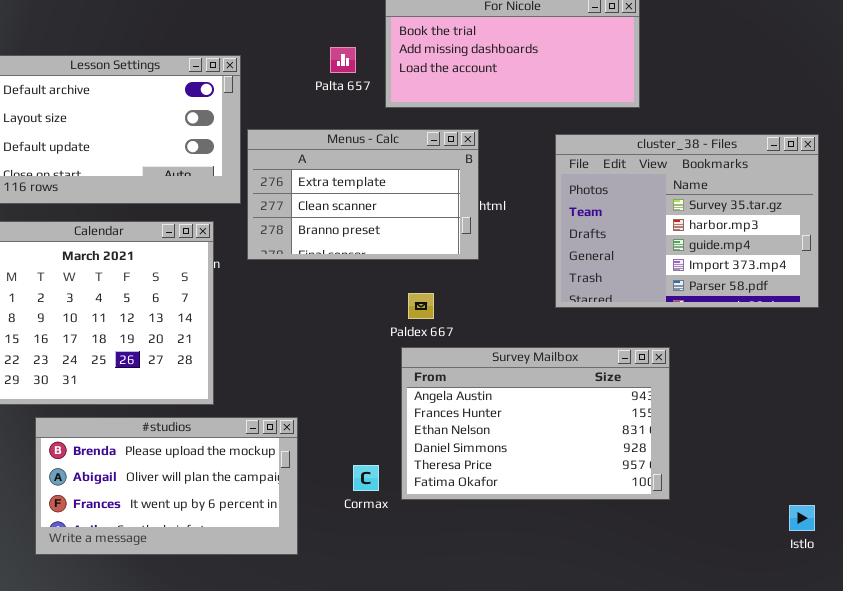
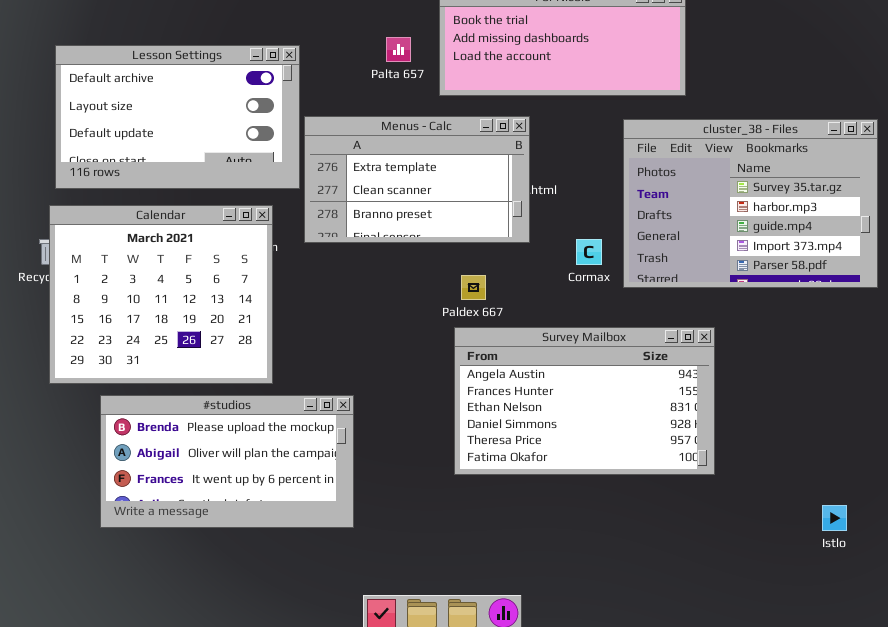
cluster_38 - Files: [555,134,819,308] -> [623,119,878,288], moved
Cormax: [353,465,379,491] -> [576,239,602,265], moved
Istlo: [789,505,815,531] -> [822,505,847,531], moved

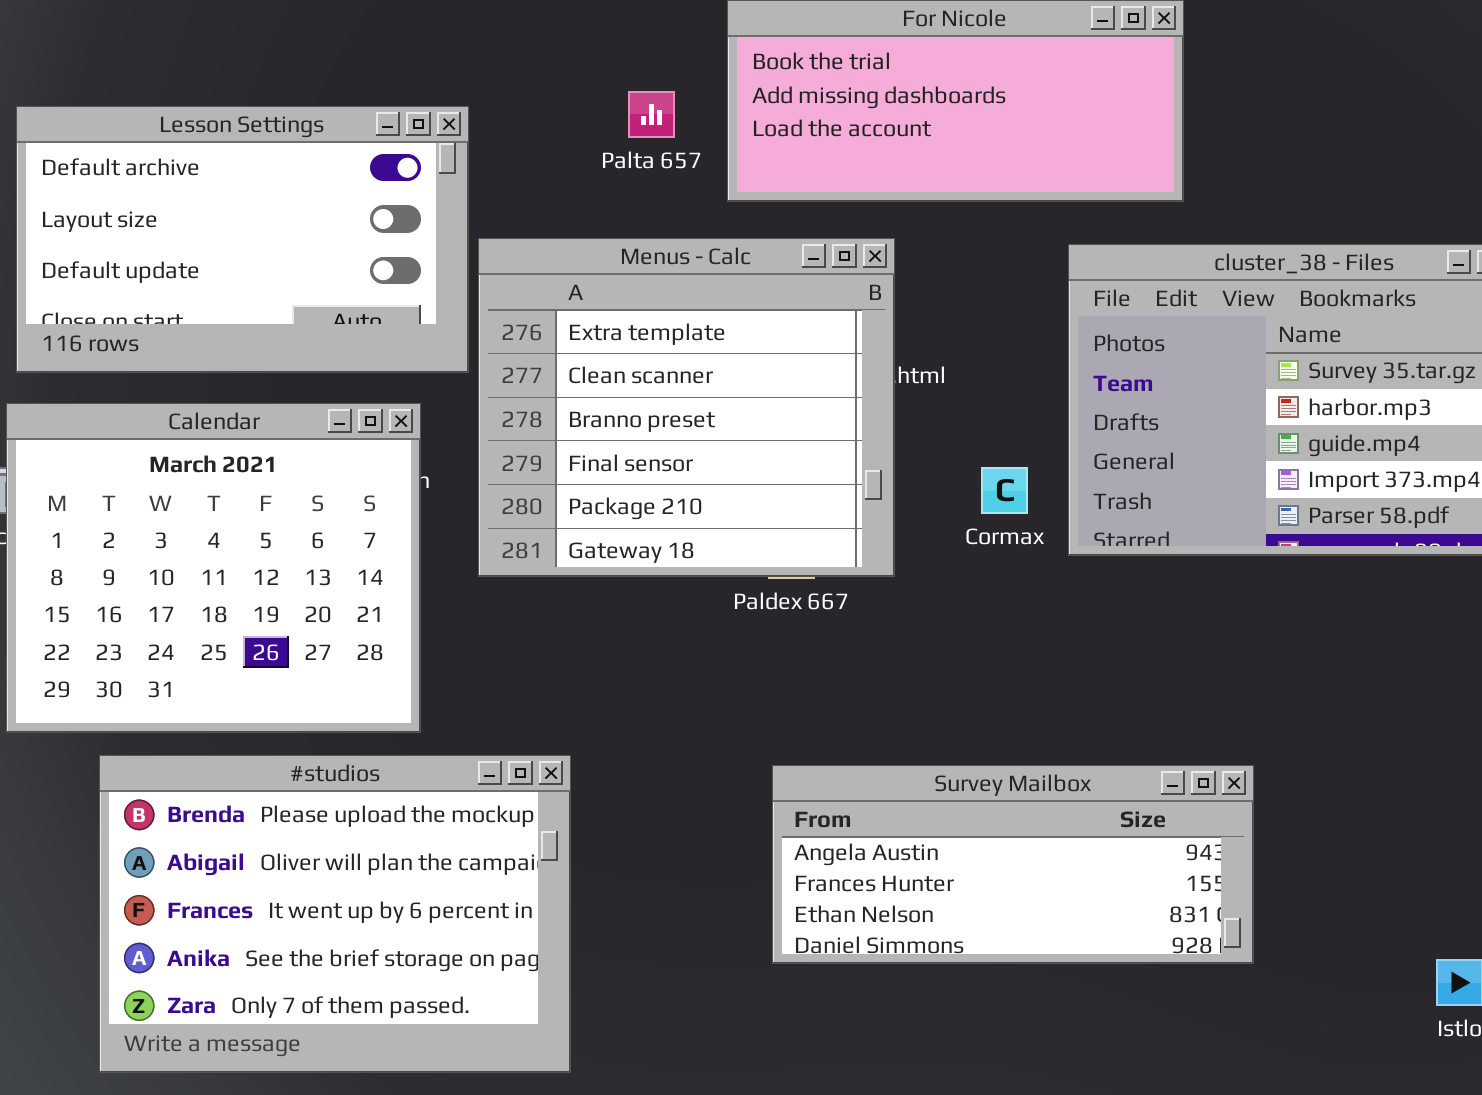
Menus - Calc: [304,116,530,243] -> [478,238,895,577], resized
Survey Mailbox: [454,327,715,475] -> [772,765,1254,964], moved, resized
#studios: [100,395,354,528] -> [99,755,571,1073], resized

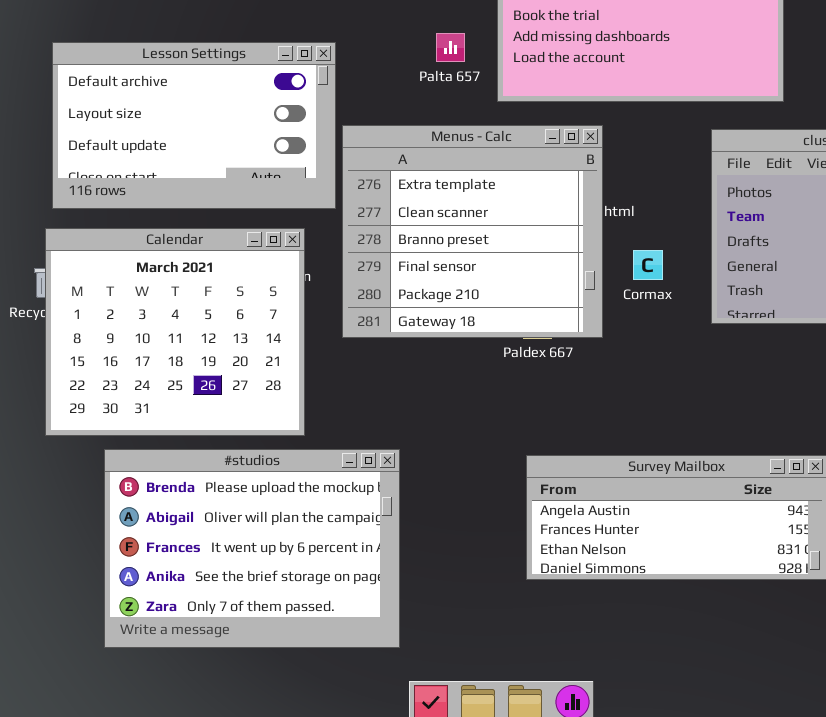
Cormax: [981,467,1028,514] -> [633,250,663,280], moved

